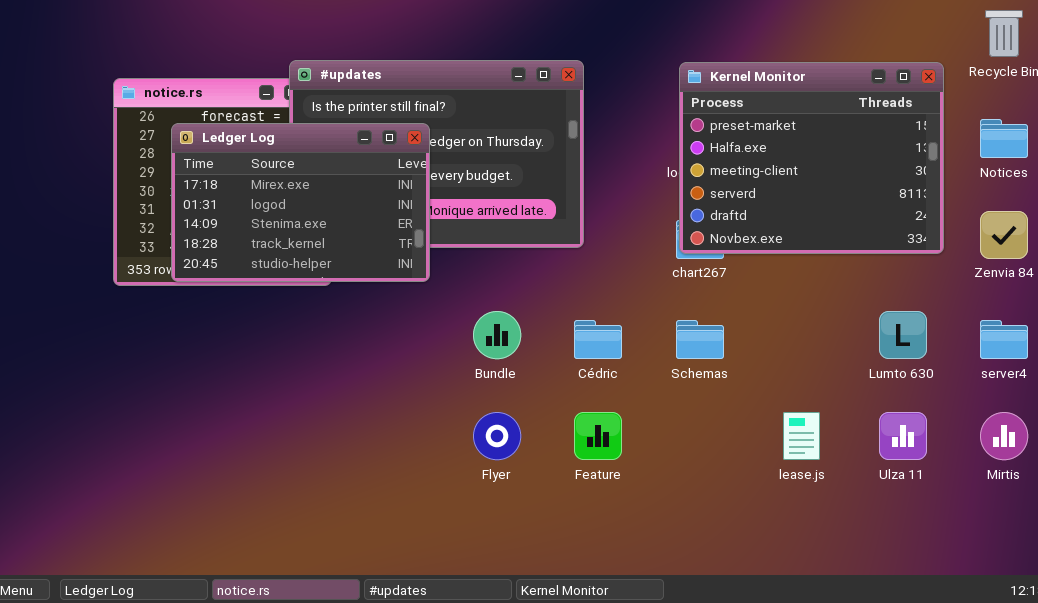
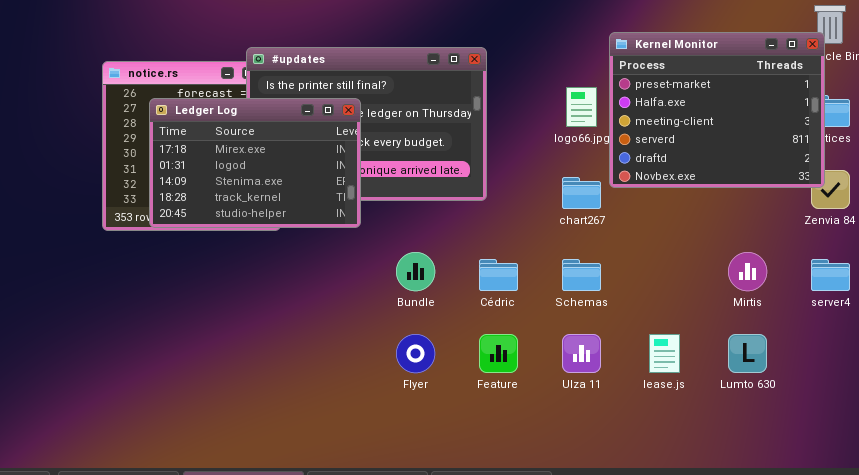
Kernel Monitor: [679,62,944,254] -> [609,32,825,188], moved
Lumto 630: [879,311,927,359] -> [728,334,767,373], moved
Ulza 11: [879,412,927,460] -> [562,334,601,373], moved
Mirtis: [980,412,1028,460] -> [728,252,767,291], moved

